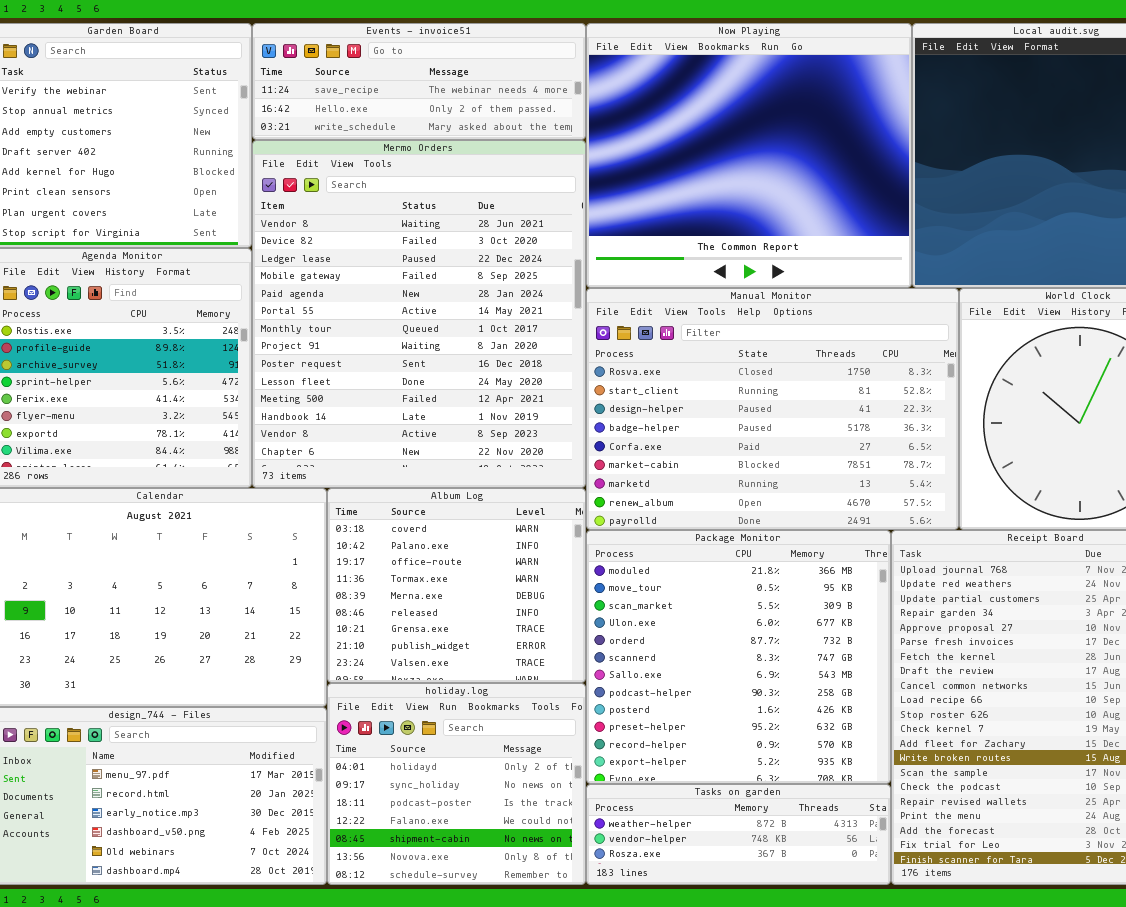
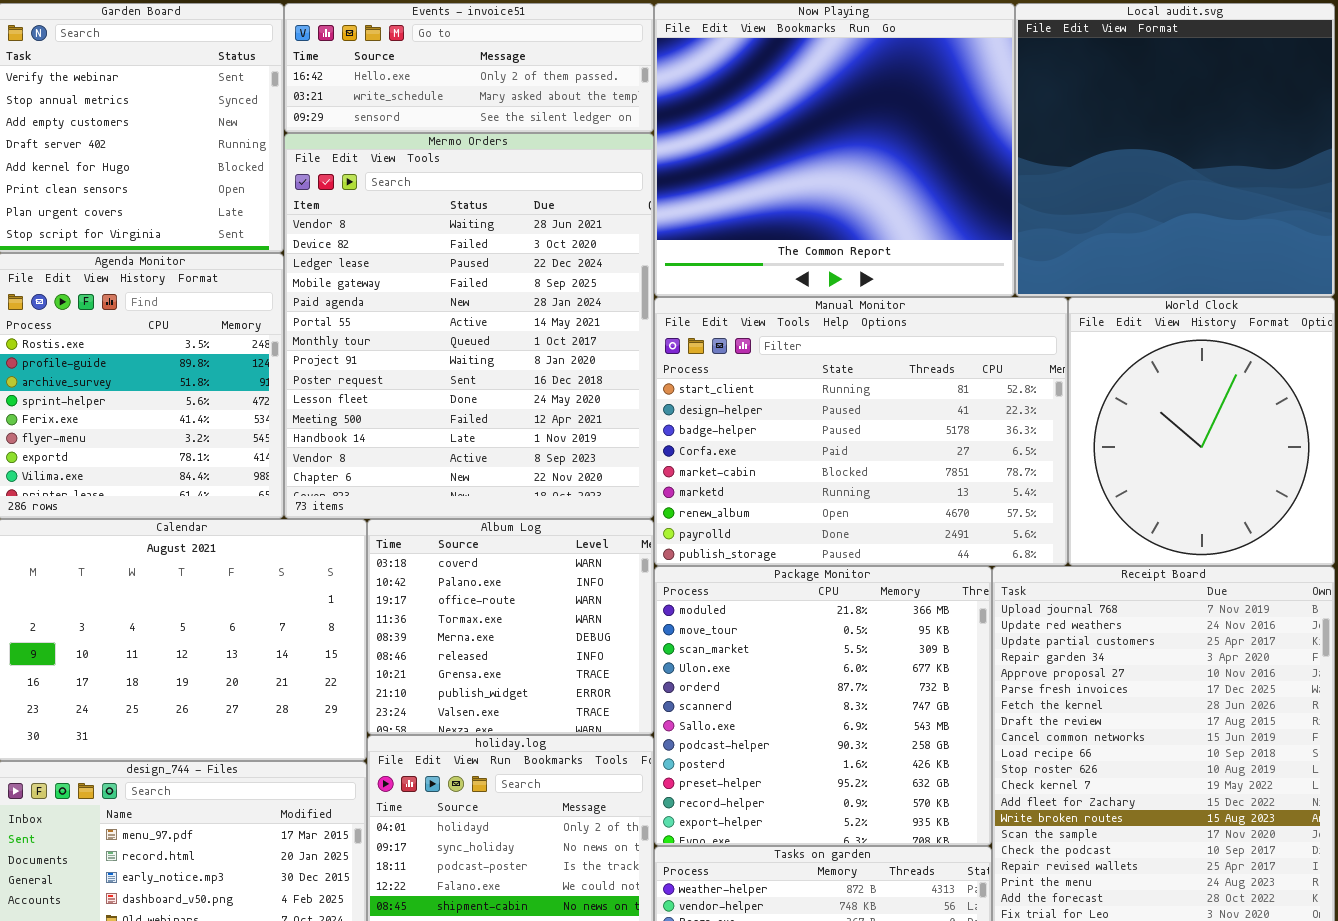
Events - invoice51: [252,23,586,140] -> [284,3,654,133], scrolled down 1 row
Manual Monitor: [586,288,959,530] -> [654,297,1068,566], scrolled down 1 row

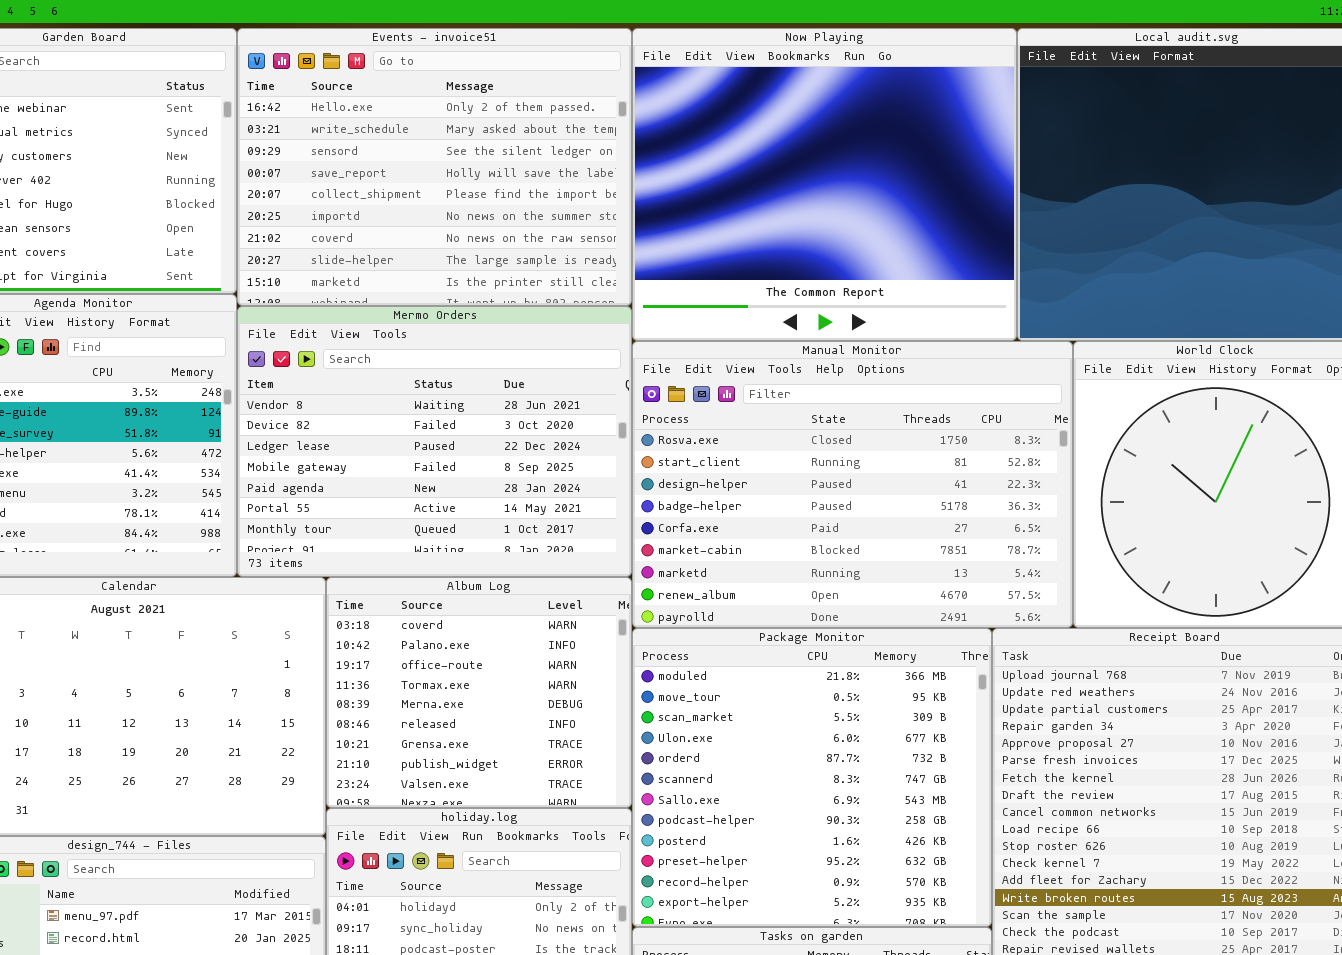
Events - invoice51: [284,3,654,133] -> [237,28,632,306], resized
Mermo Orders: [284,133,654,519] -> [237,306,632,577], resized
Manual Monitor: [654,297,1068,566] -> [632,341,1073,628], scrolled up 1 row

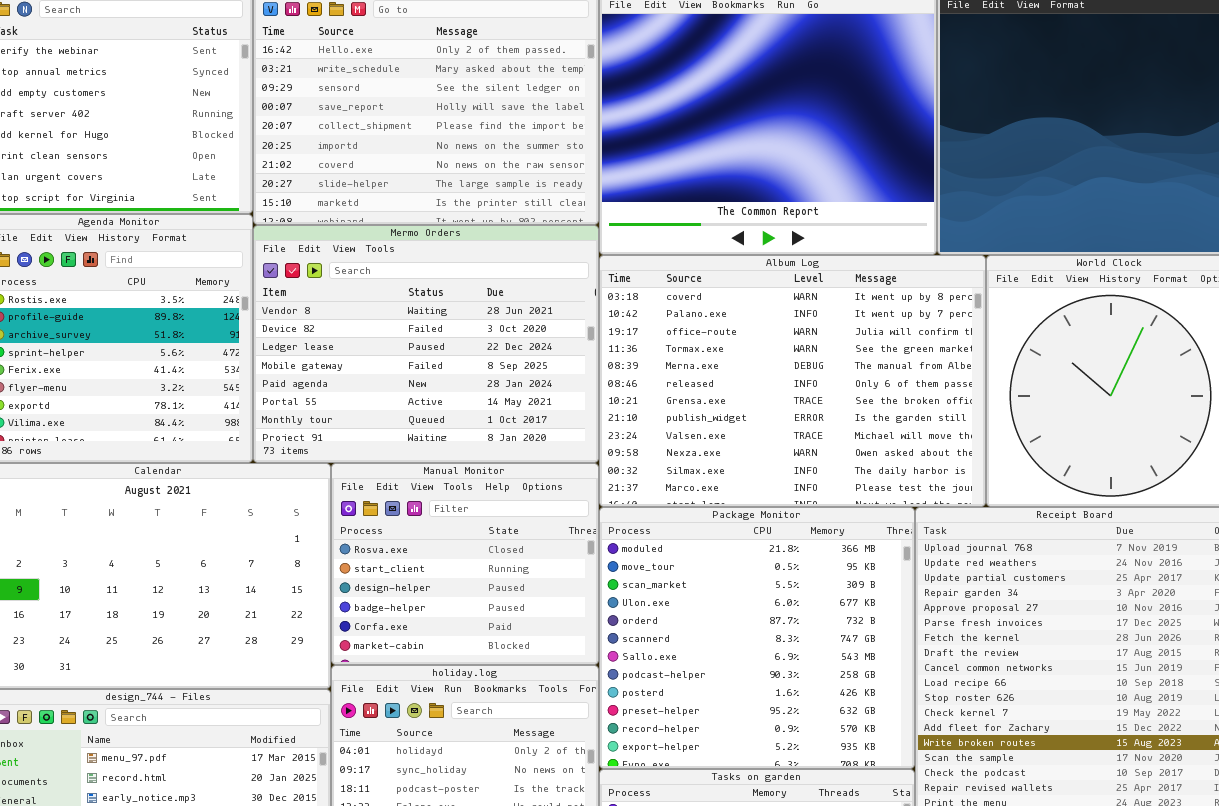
Manual Monitor: [632,341,1073,628] -> [331,463,599,665], moved, resized
Album Log: [326,577,632,808] -> [599,255,986,507], moved, resized

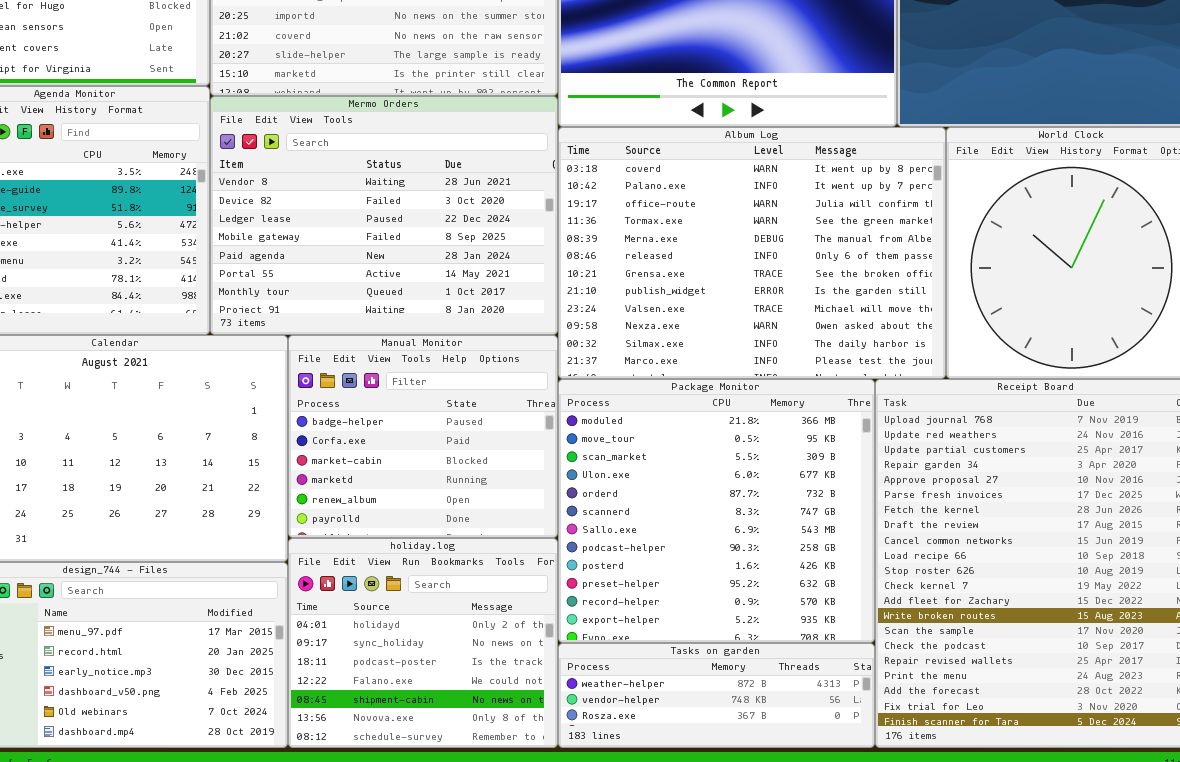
Manual Monitor: [331,463,599,665] -> [288,335,558,538], scrolled down 3 rows

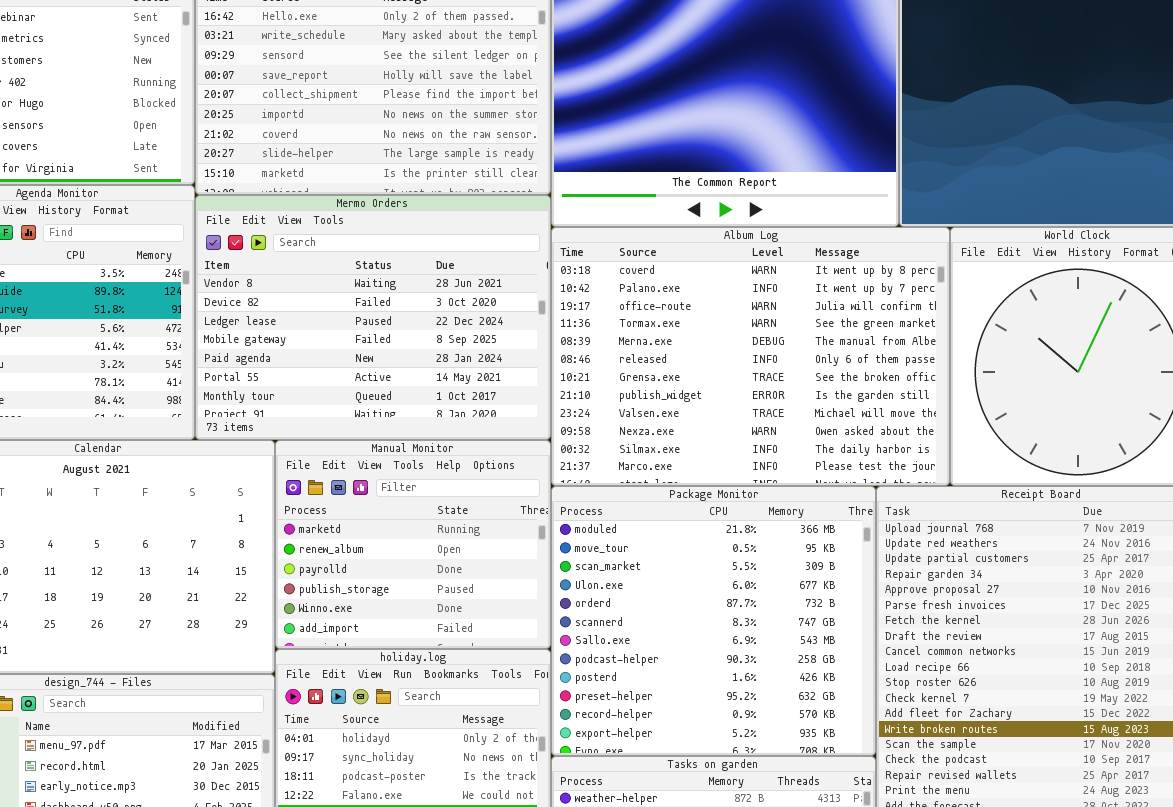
Manual Monitor: [288,335,558,538] -> [275,440,551,649], scrolled down 3 rows

